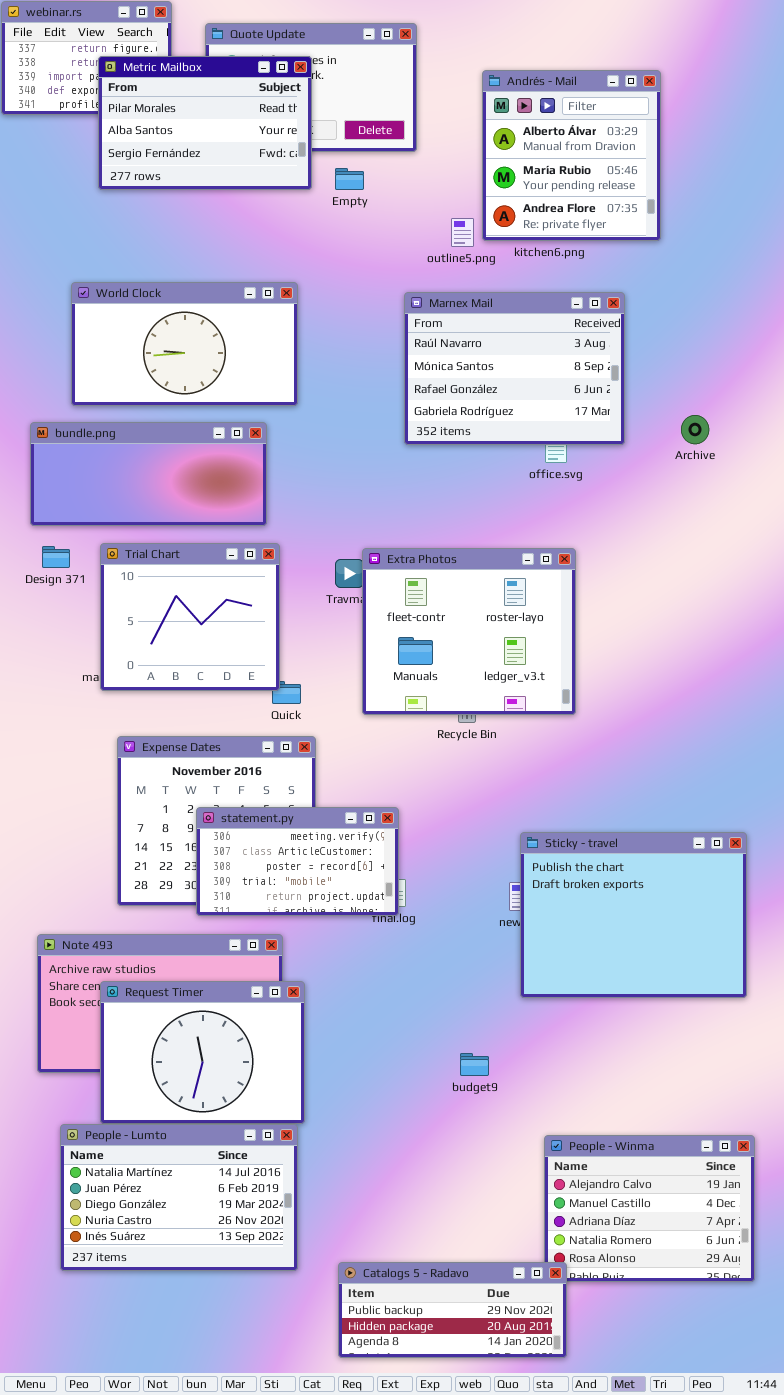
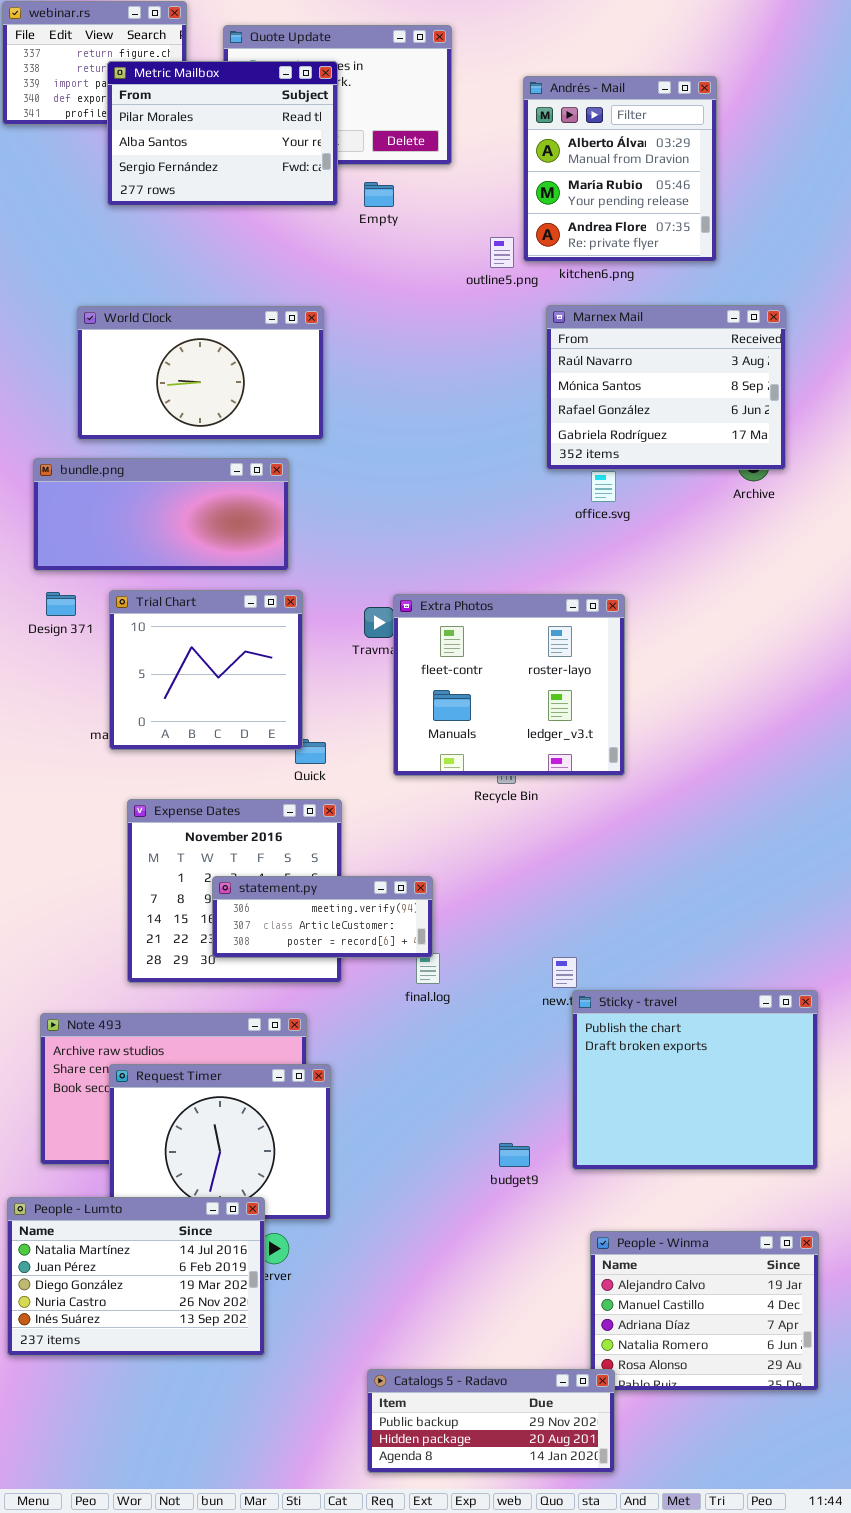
Marnex Mail: [404,292,625,445] -> [546,305,786,470], moved
statement.py: [196,807,399,916] -> [212,876,433,958], resized
Sticky - travel: [520,832,747,998] -> [572,990,818,1170], moved
People - Lumto: [60,1124,298,1271] -> [7,1197,265,1356], moved

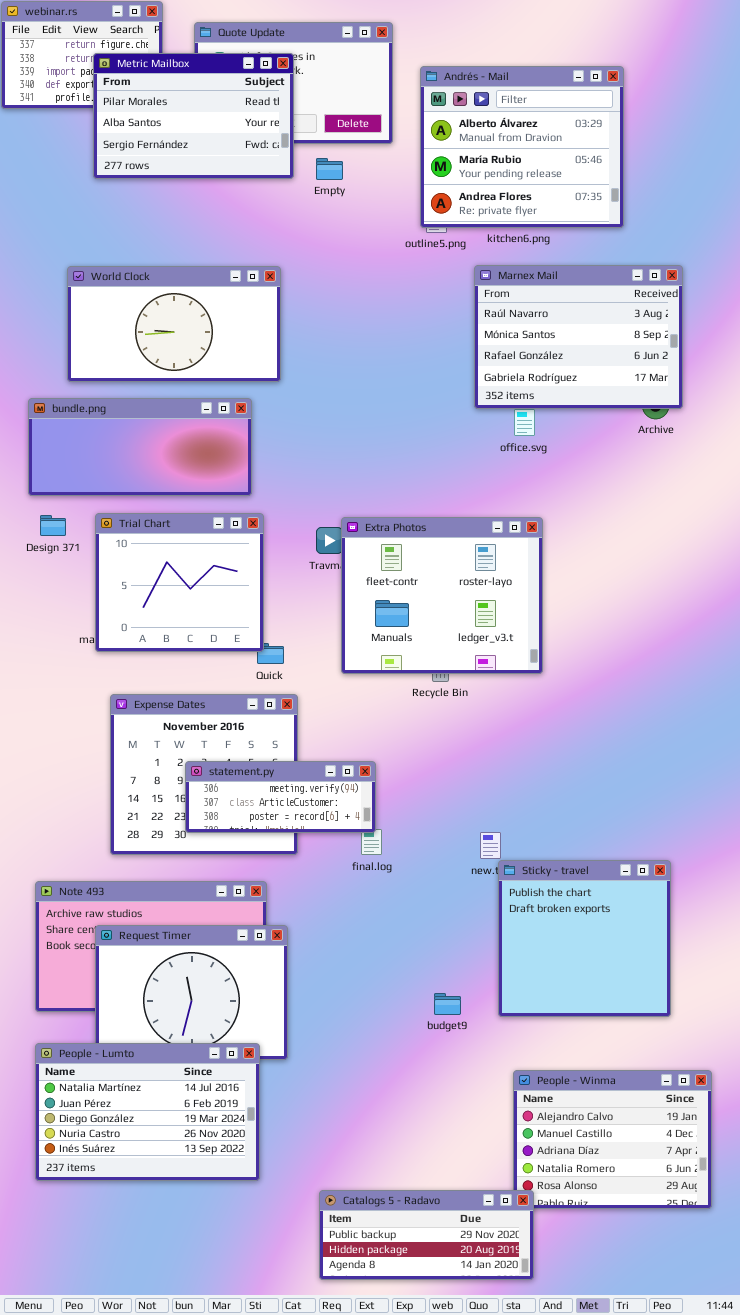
Andrés - Mail: [523,76,717,262] -> [420,66,624,228], resized
Sticky - travel: [572,990,818,1170] -> [498,860,671,1017], resized
People - Lumto: [7,1197,265,1356] -> [35,1043,260,1181], moved

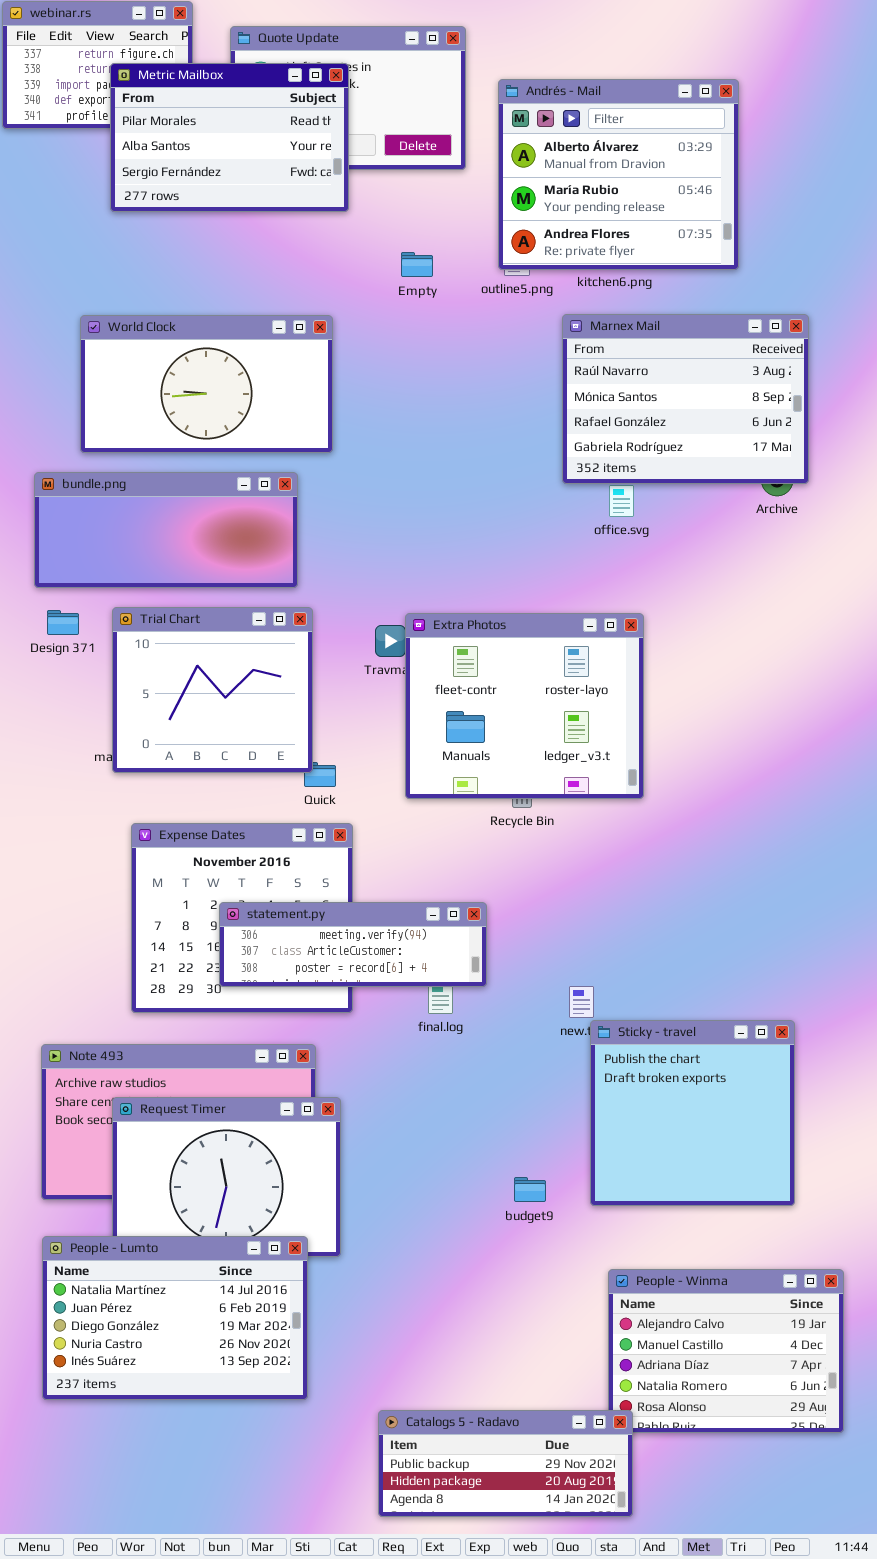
Empty: [316,158,343,180] -> [401,252,433,277], moved
statement.py: [185,761,376,833] -> [219,902,487,987], resized

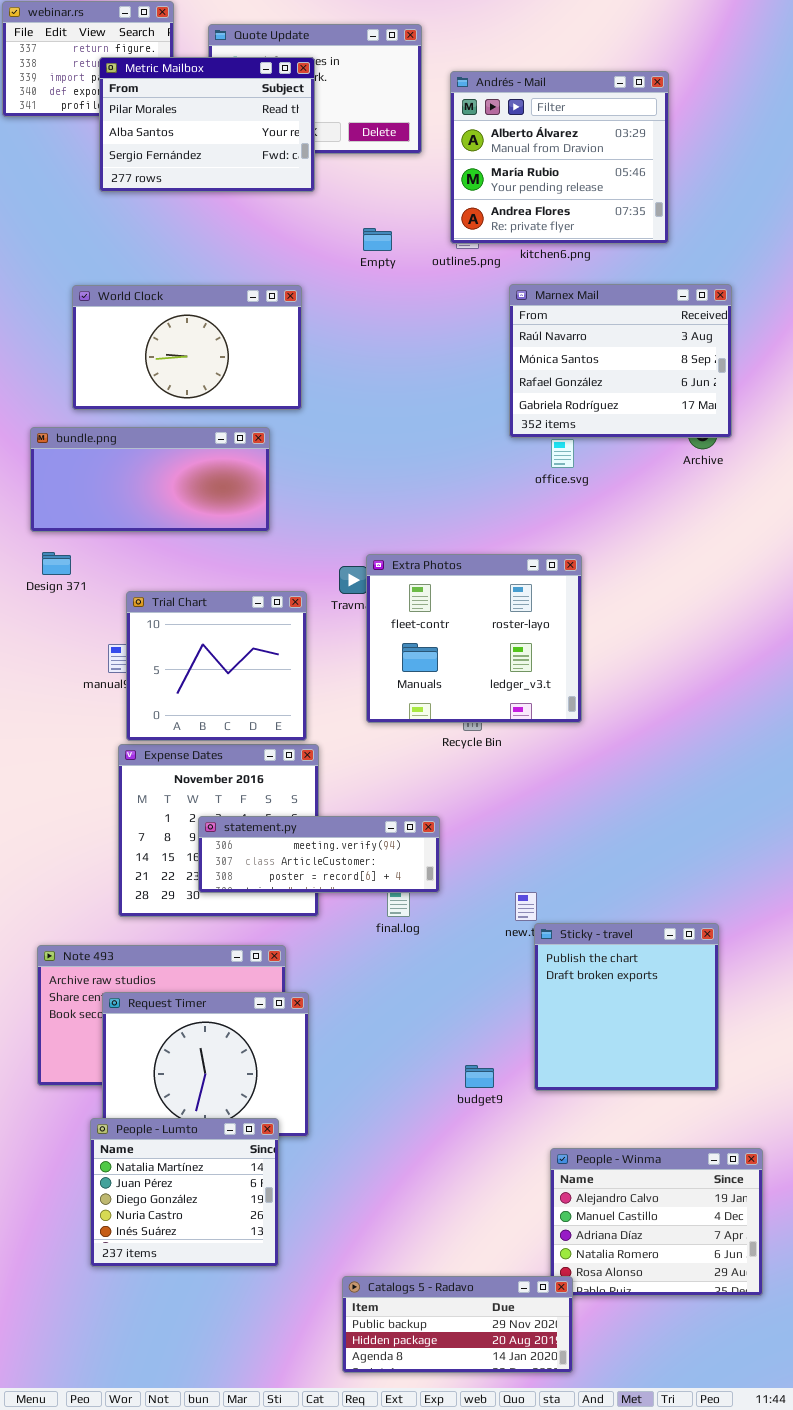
Trial Chart: [112,607,313,773] -> [126,591,307,741], moved
People - Lumto: [42,1236,308,1400] -> [90,1118,279,1267], resized

